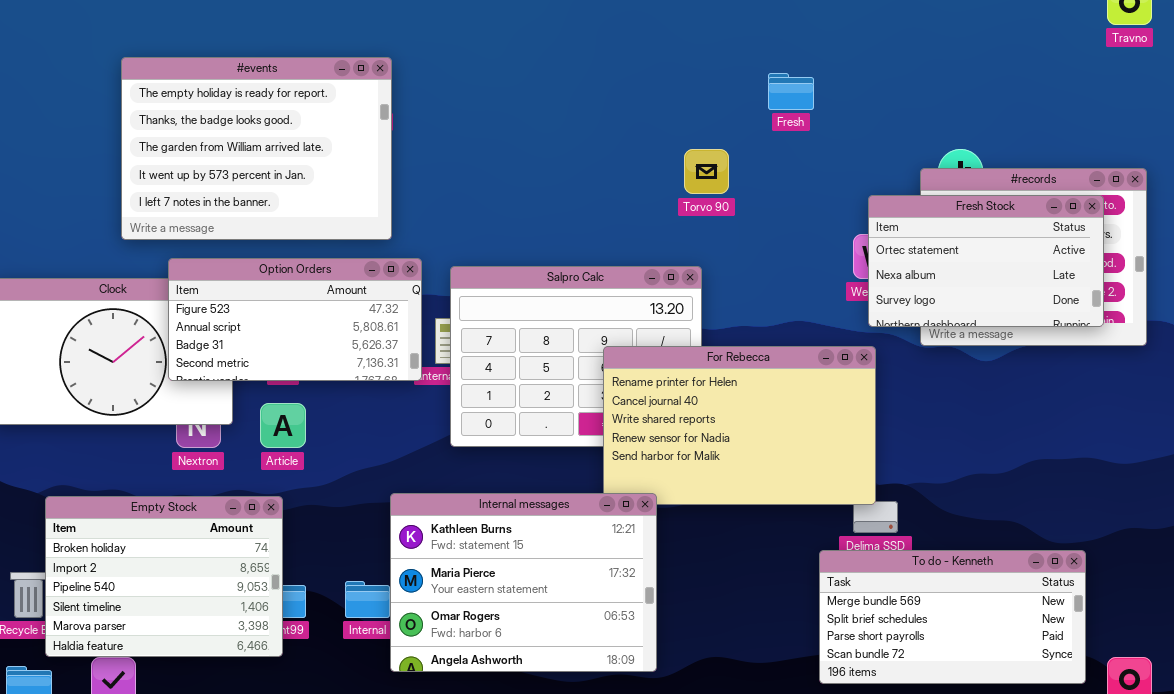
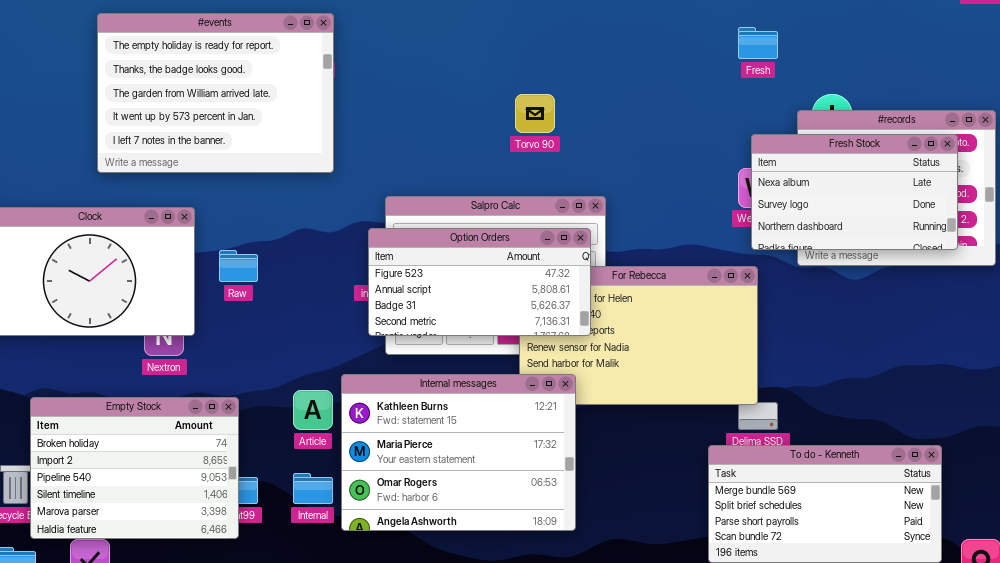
Fresh: [768,73,814,110] -> [738,27,778,59], moved
Torvo 90: [684,149,729,194] -> [515,94,555,133], moved
Fresh Stock: [868,195,1104,327] -> [751,134,958,250], scrolled down 1 row
Option Orders: [168,258,422,381] -> [368,228,591,336], moved
Article: [260,403,306,448] -> [293,390,333,430], moved
Internal messages: [390,493,657,672] -> [341,374,576,531], moved

